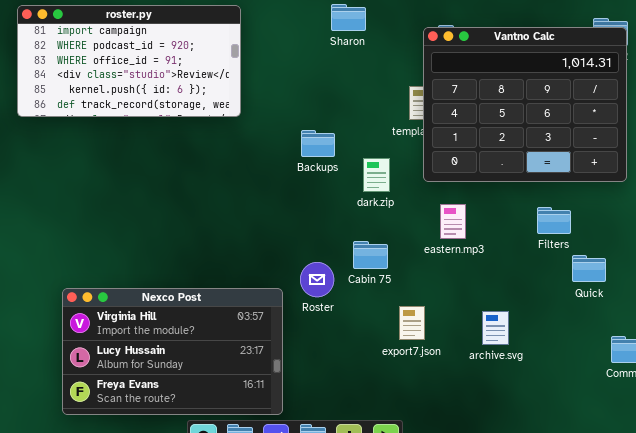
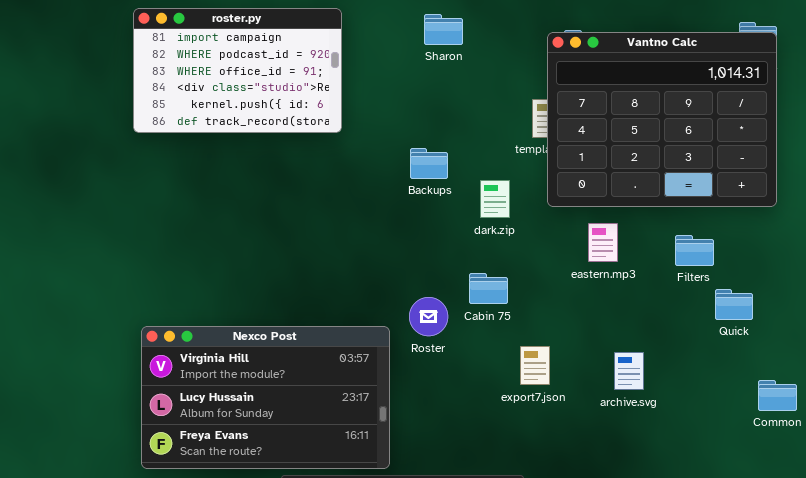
Sharon: [331,4,366,31] -> [424,14,463,45], moved
roster.py: [17,5,241,117] -> [133,8,342,133], resized
eastern.mp3: [440,204,466,239] -> [588,223,618,262], moved

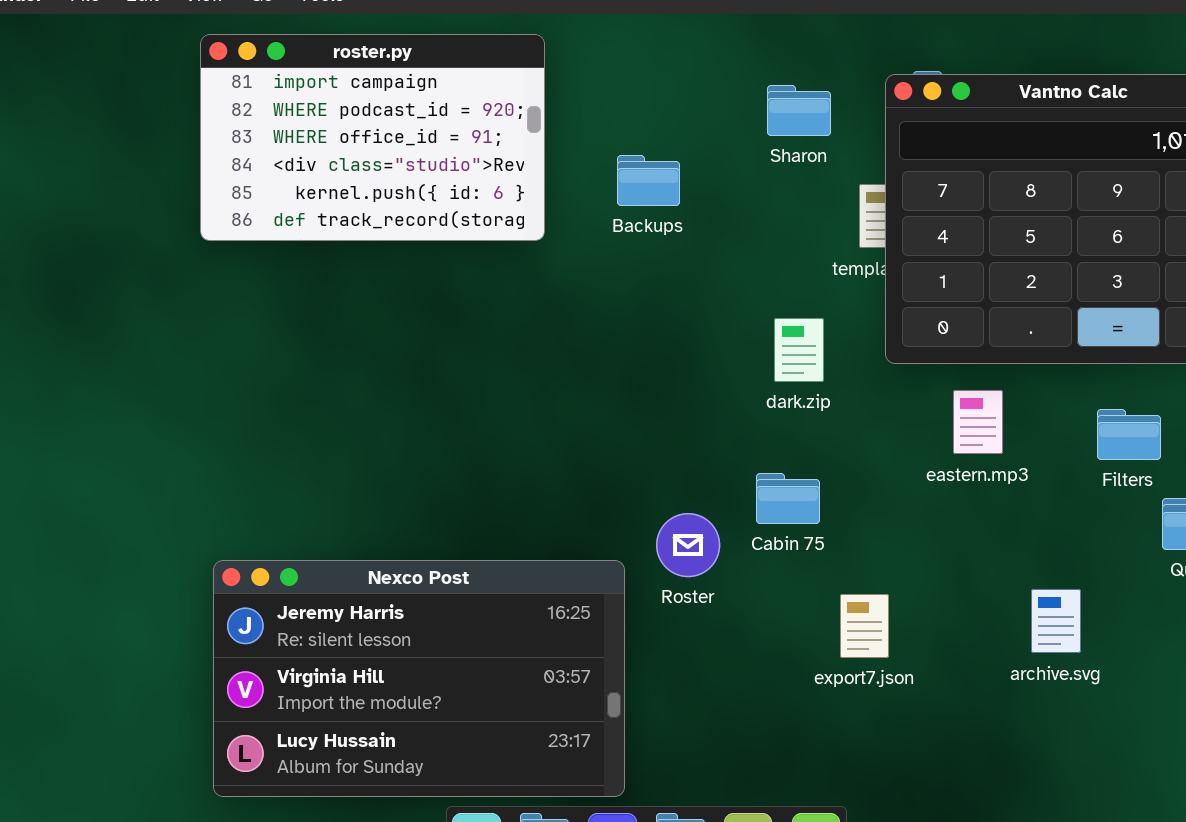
Sharon: [424,14,463,45] -> [767,85,831,136], moved
Backups: [410,148,448,179] -> [617,155,680,206], moved
Nexco Post: [141,326,390,469] -> [213,560,625,797], scrolled up 1 row
archive.svg: [614,352,644,390] -> [1031,589,1081,653], moved

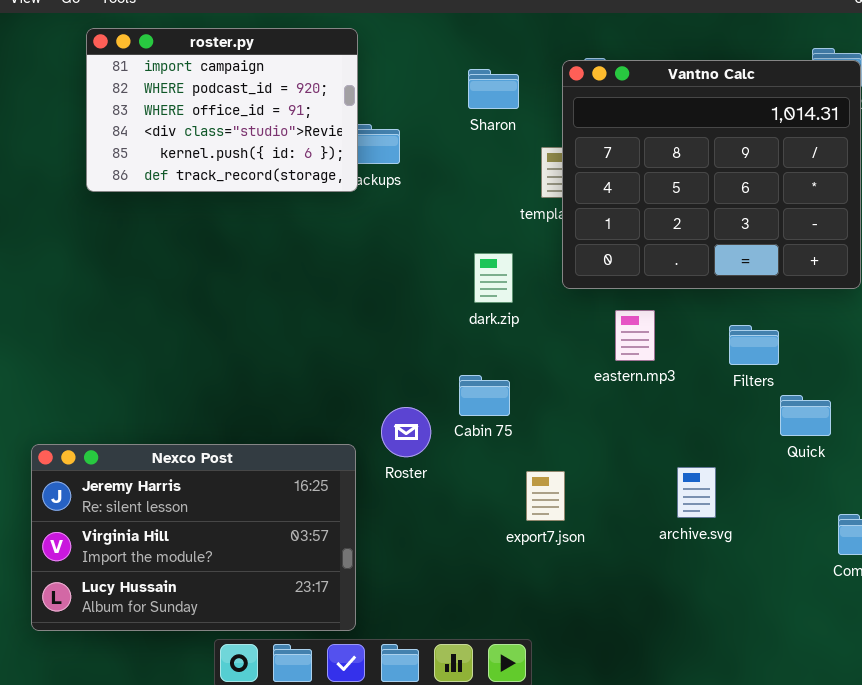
roster.py: [200,34,545,241] -> [86,28,358,192], moved

